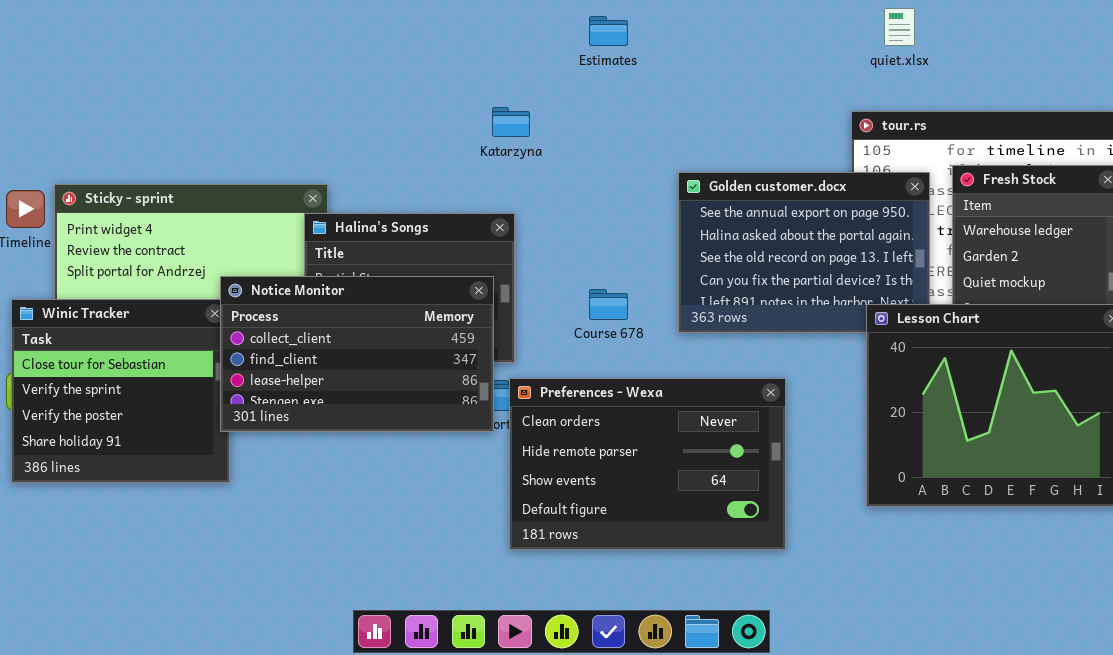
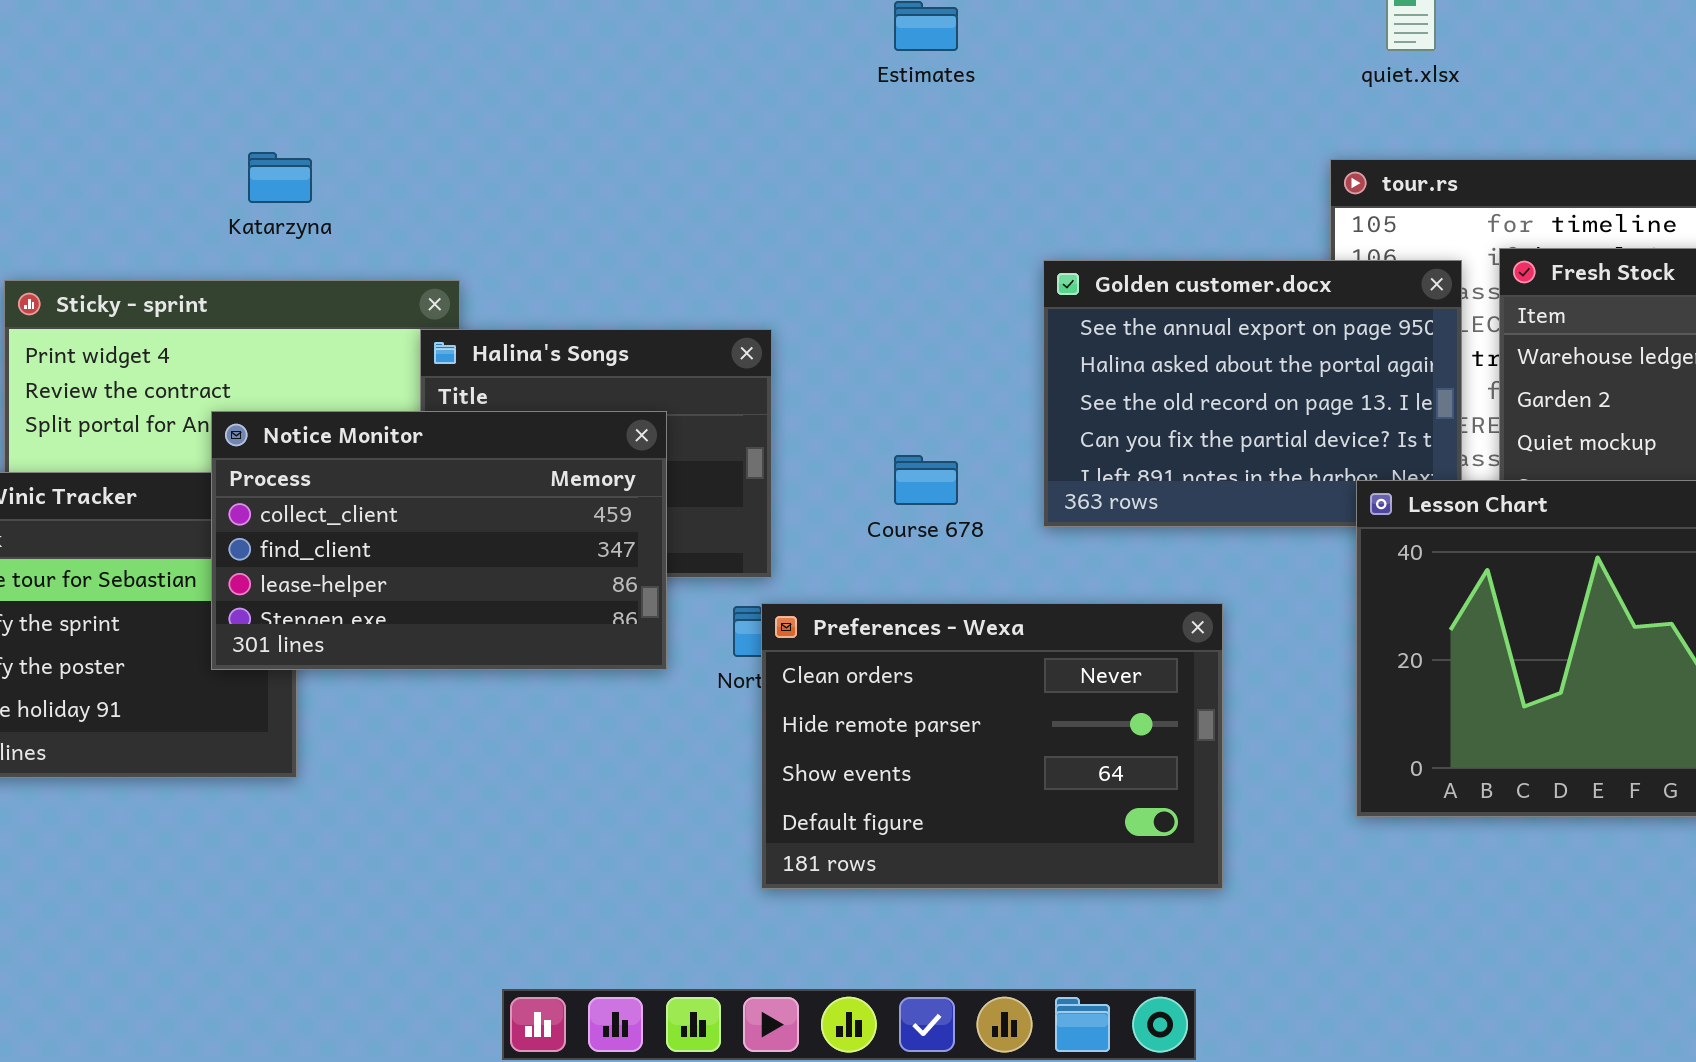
Katarzyna: [492,107,530,137] -> [248,152,312,203], moved
Notice Monitor: [220,276,494,432] -> [211,411,667,670], moved

